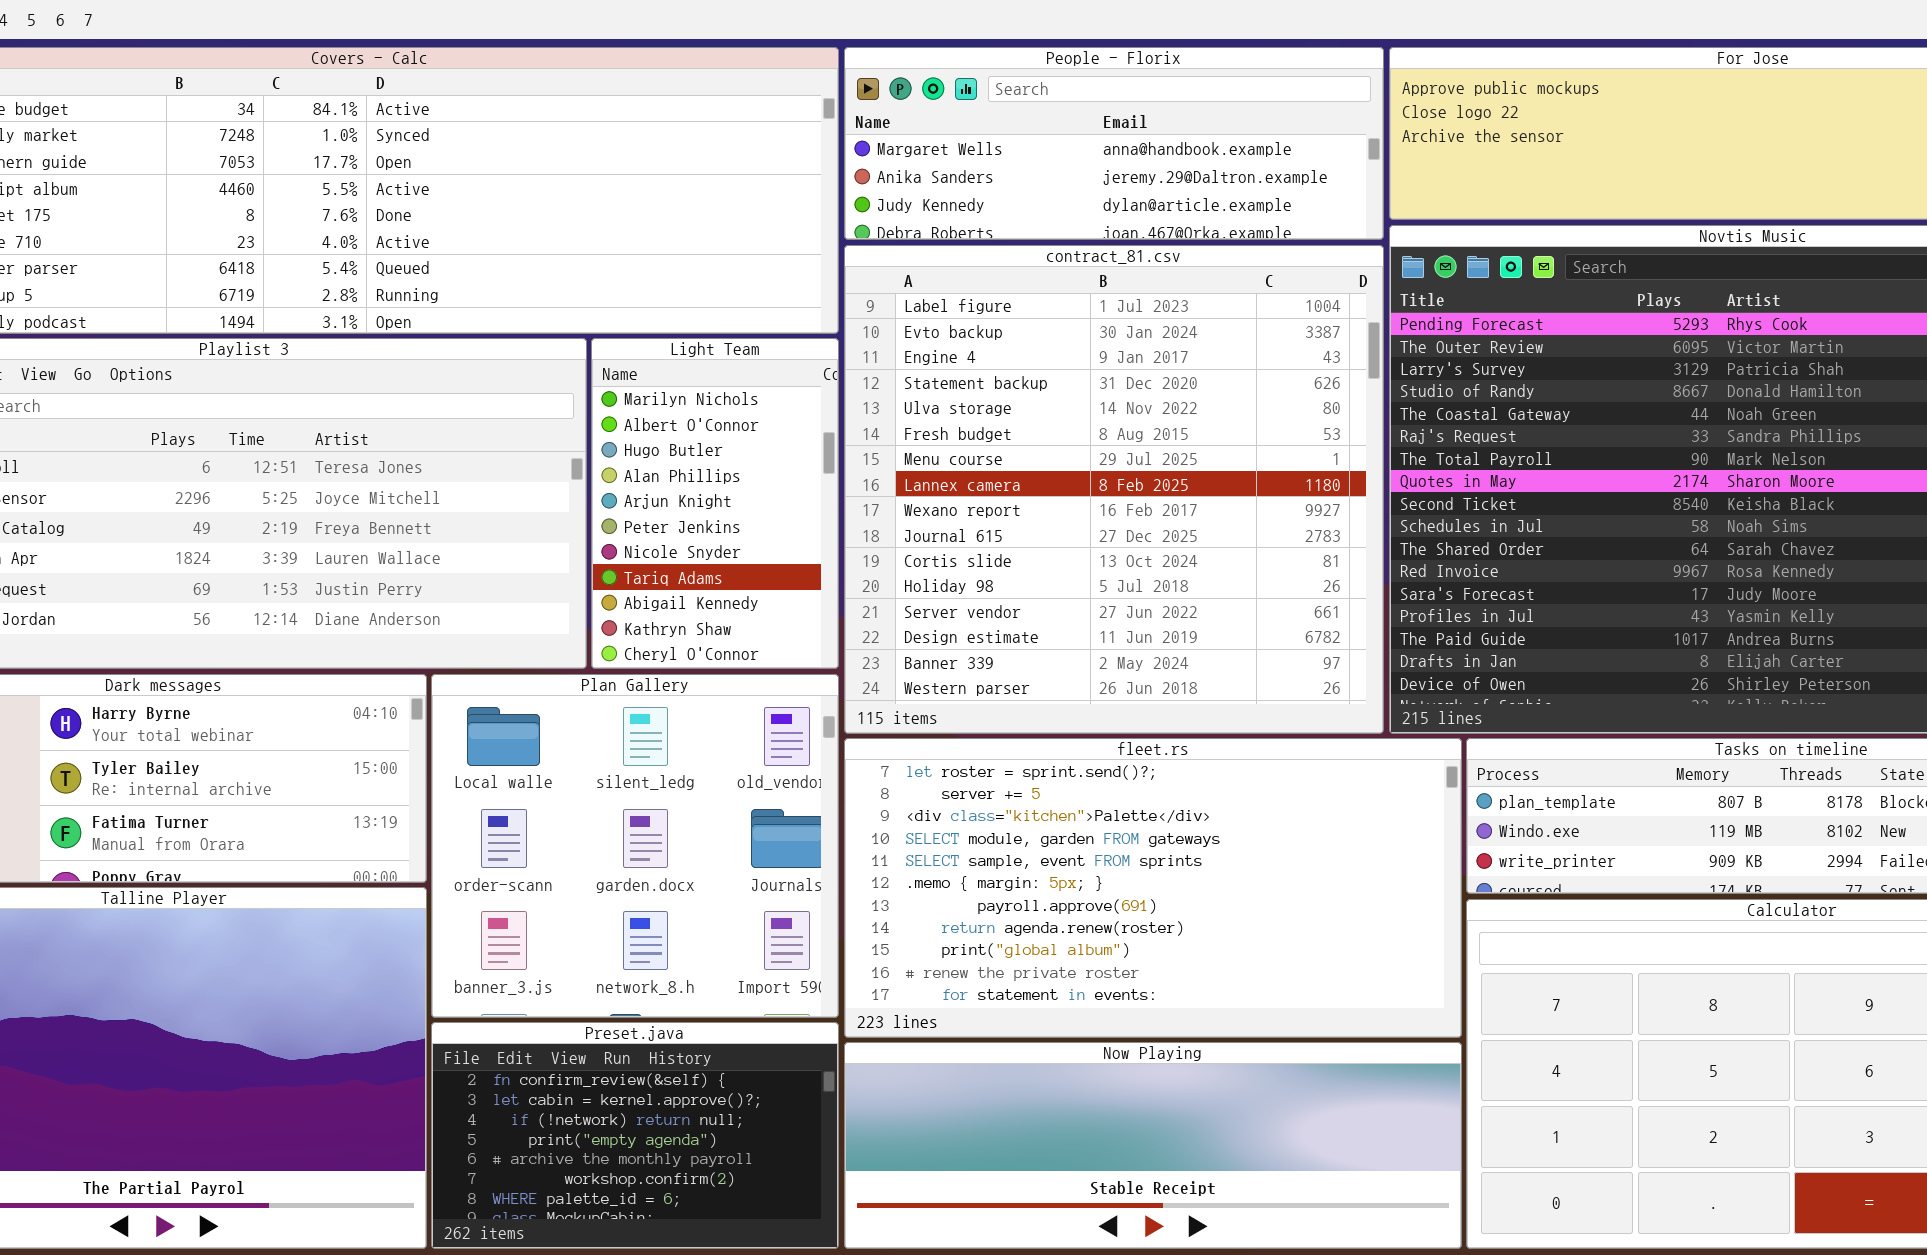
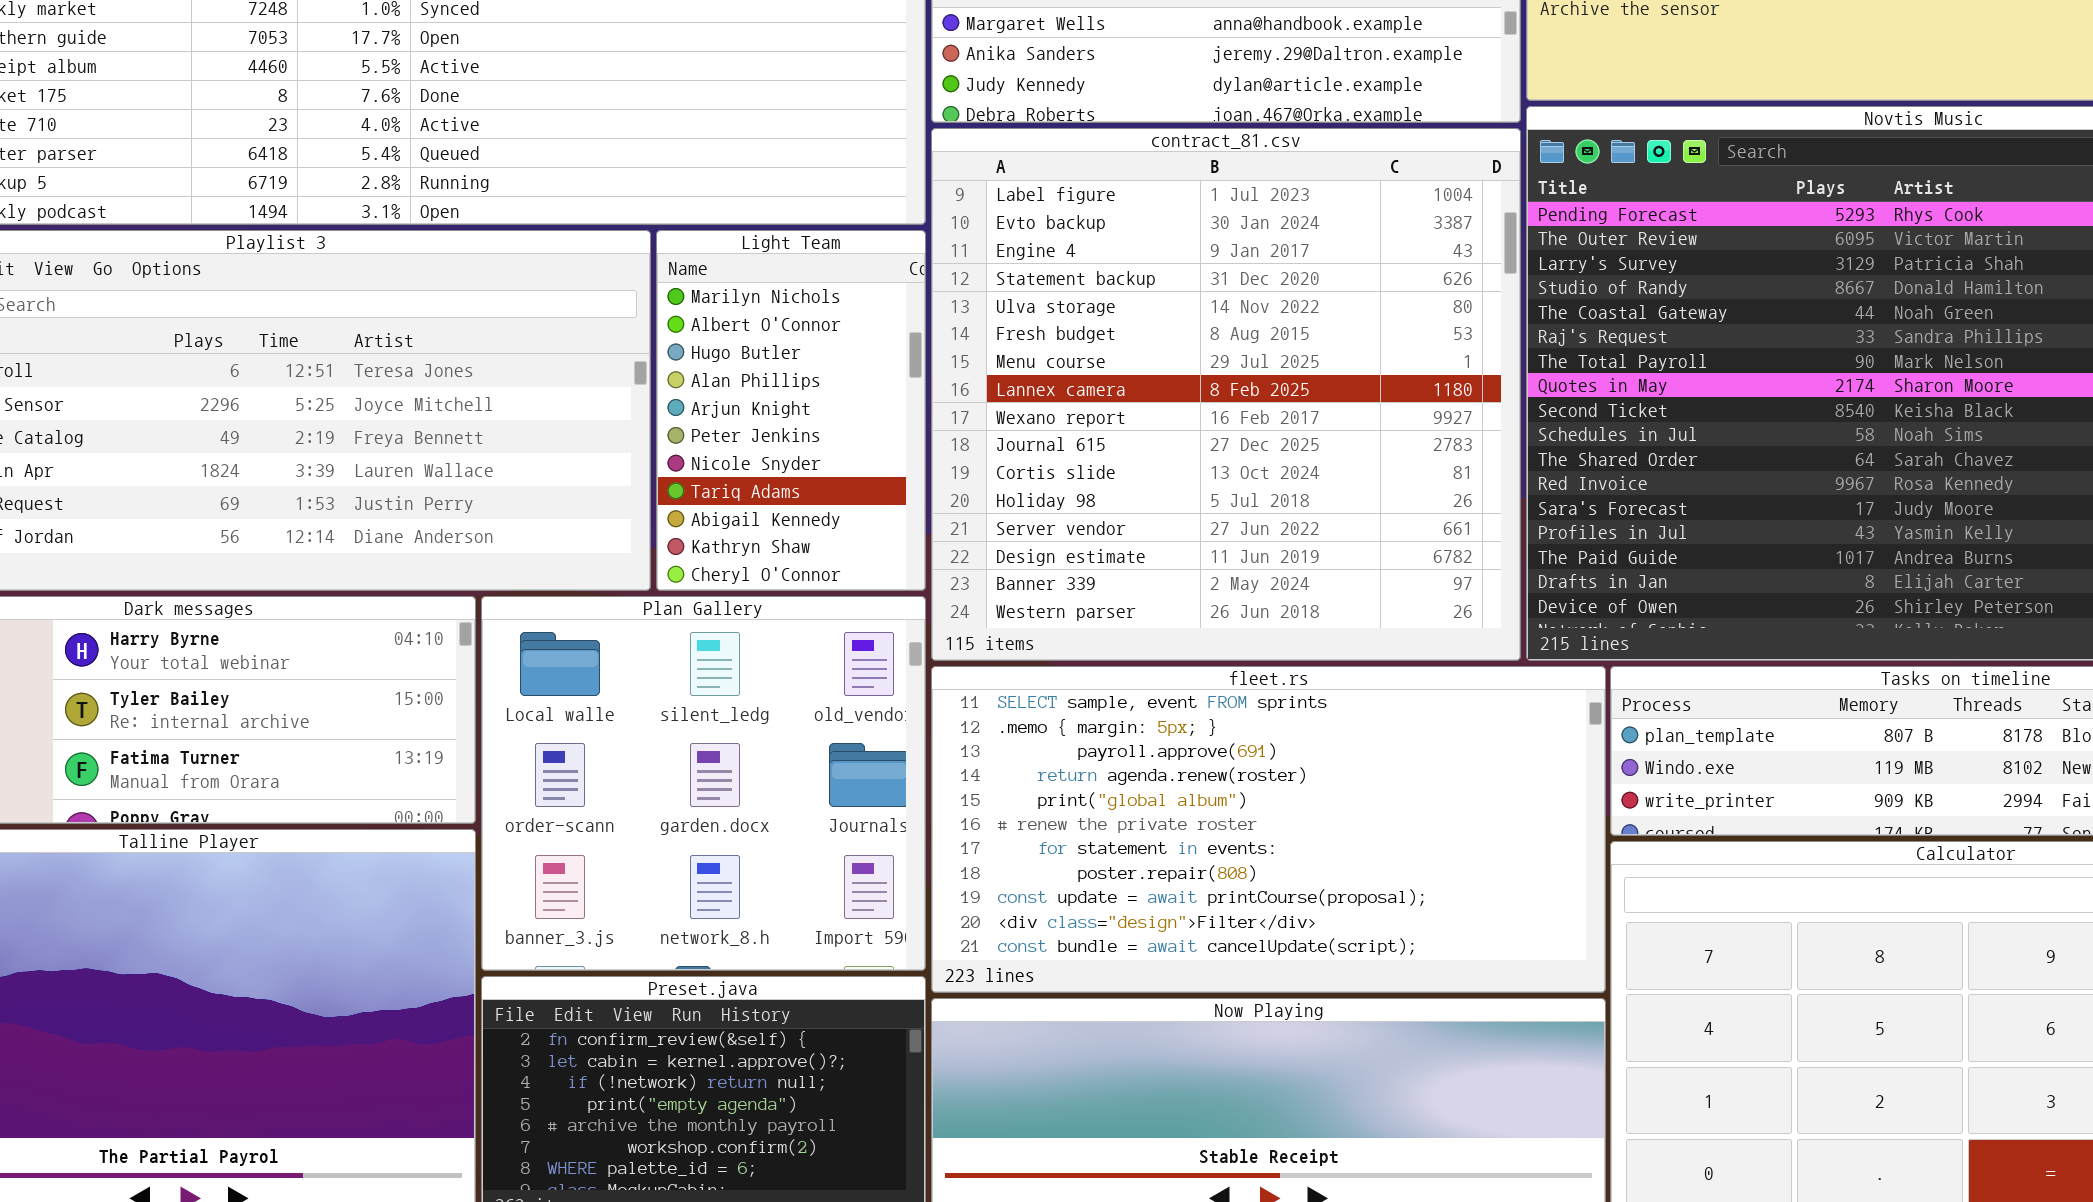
fleet.rs: [844,738,1462,1038] -> [931,666,1606,993], scrolled down 4 rows

